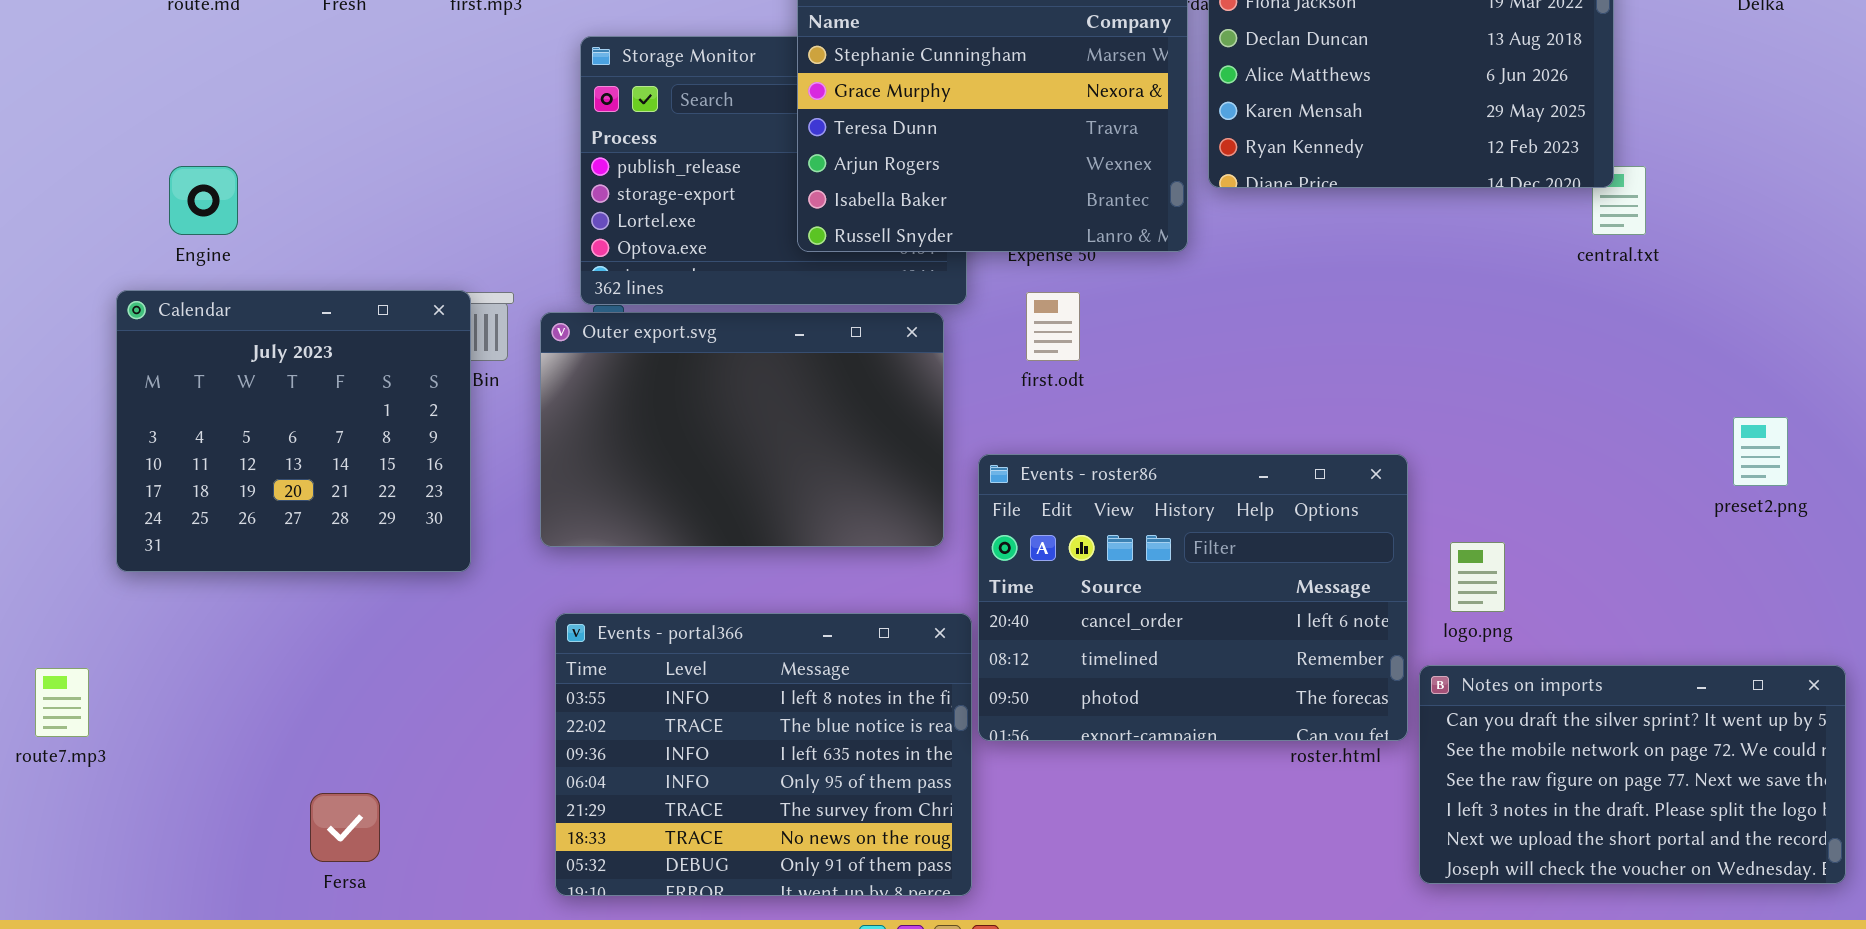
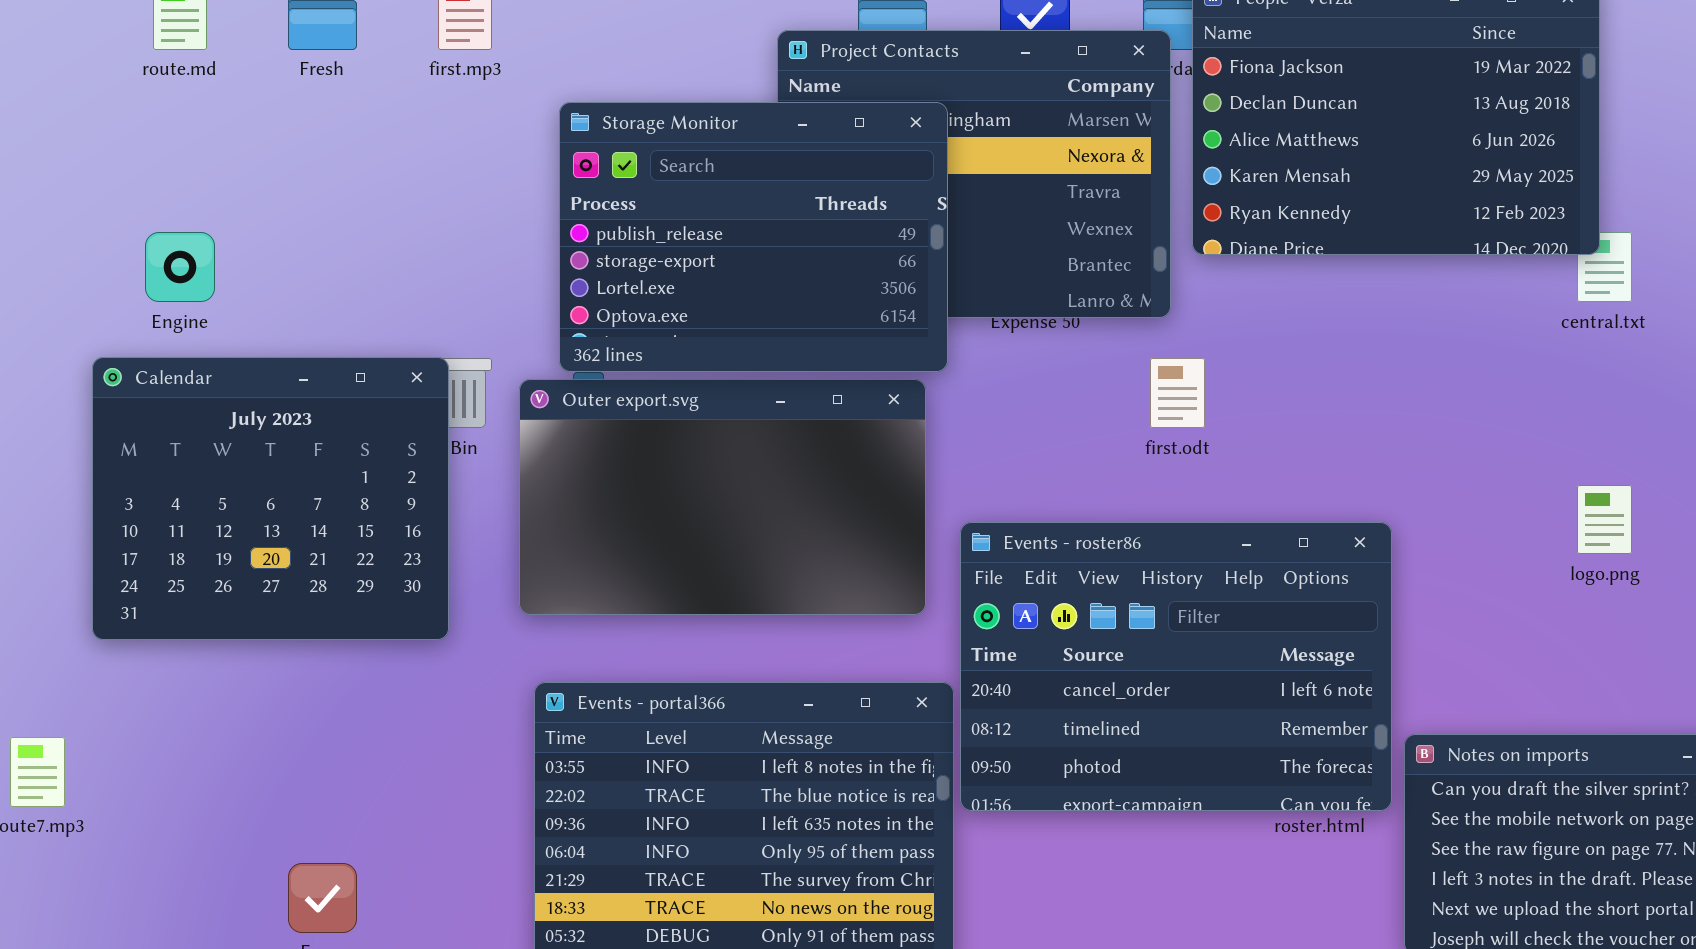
Storage Monitor: [580,36,967,305] -> [559,102,948,372], raised
first.odt: [1026,292,1080,361] -> [1150,358,1205,428], moved
logo.png: [1450,542,1505,612] -> [1577,485,1632,554], moved

